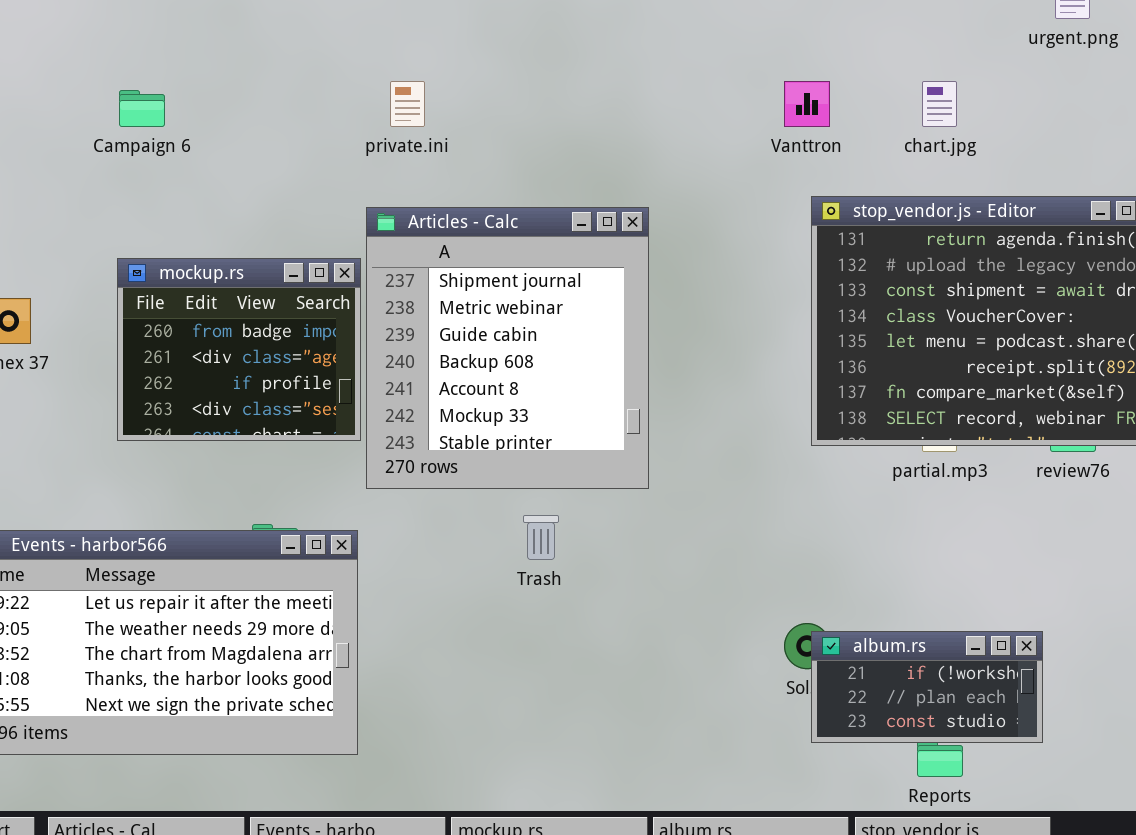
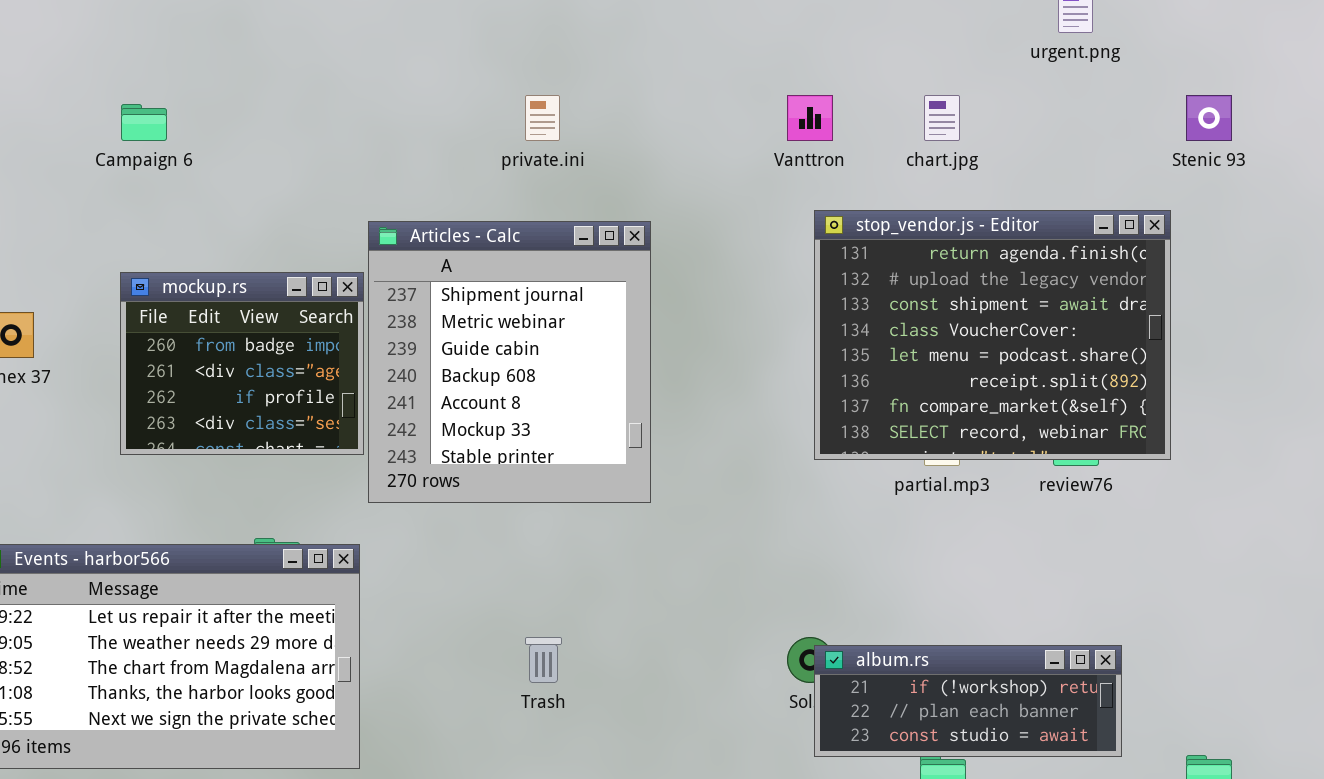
private.ini: [390,81,425,127] -> [525,95,560,141], moved
Trash: [523,515,559,560] -> [525,637,562,683], moved
album.rs: [811,631,1043,743] -> [814,645,1122,757], resized

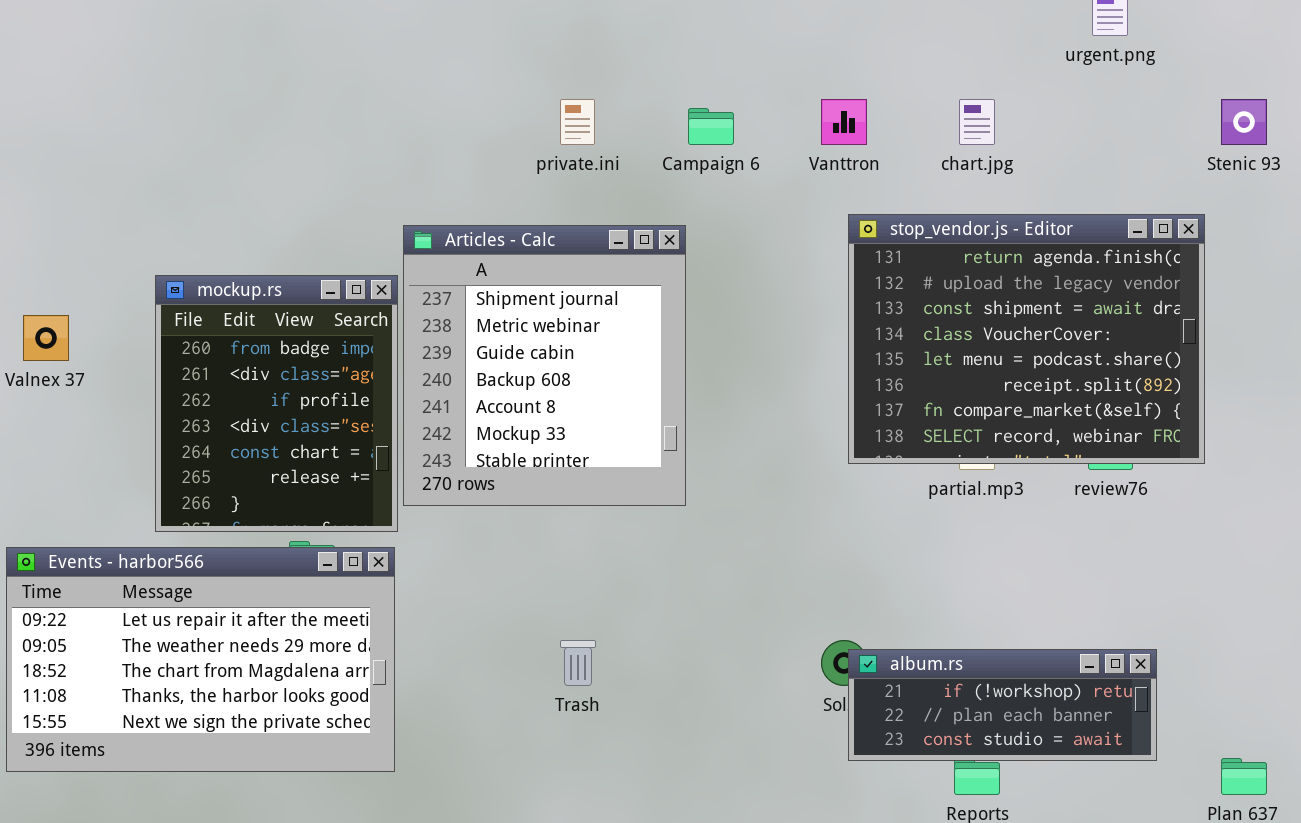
Campaign 6: [121,104,167,141] -> [688,108,734,145], moved
mockup.rs: [120,272,364,455] -> [155,275,398,532], resized

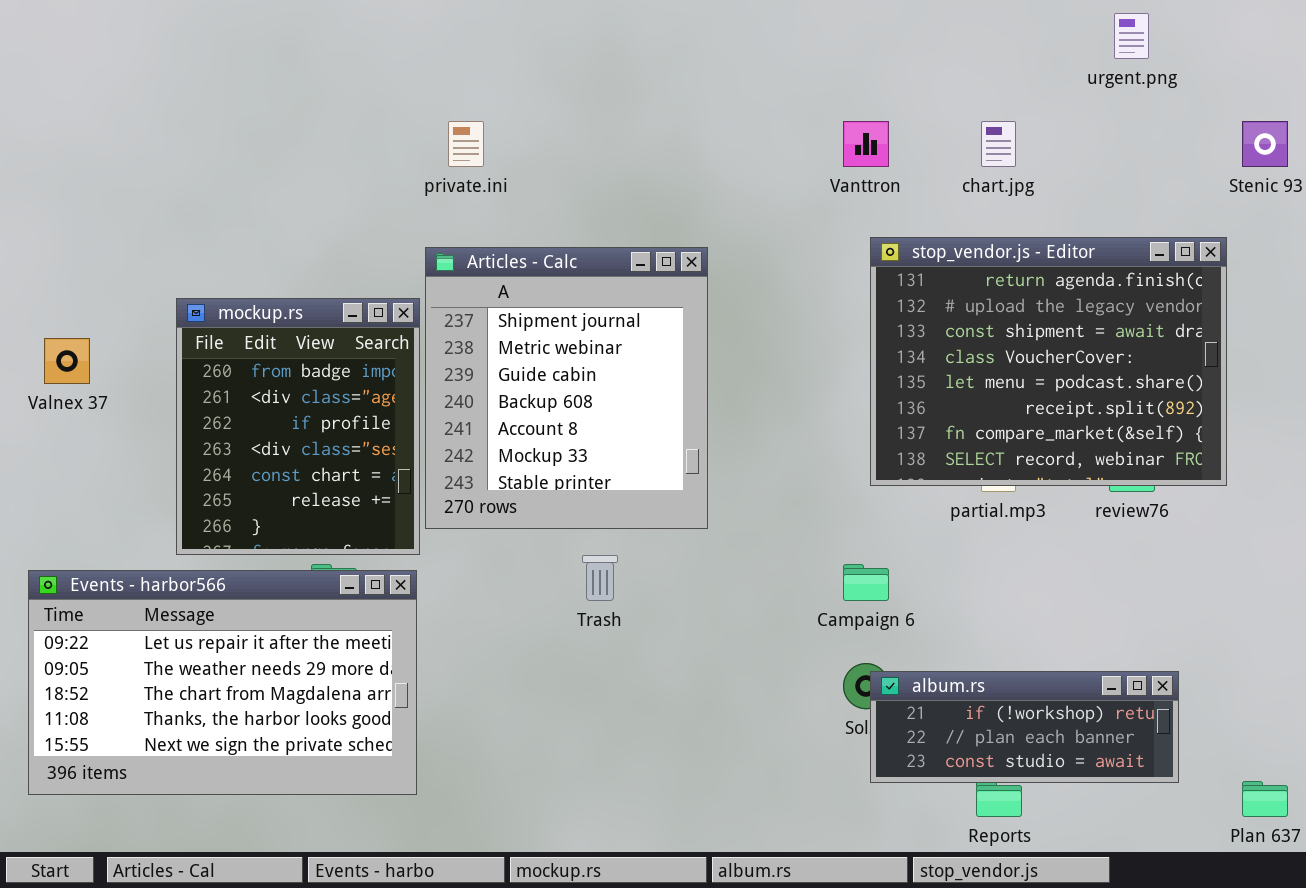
private.ini: [560,99,595,145] -> [448,121,484,167], moved
Campaign 6: [688,108,734,145] -> [843,564,889,601], moved
Trash: [560,640,596,686] -> [582,555,618,601], moved

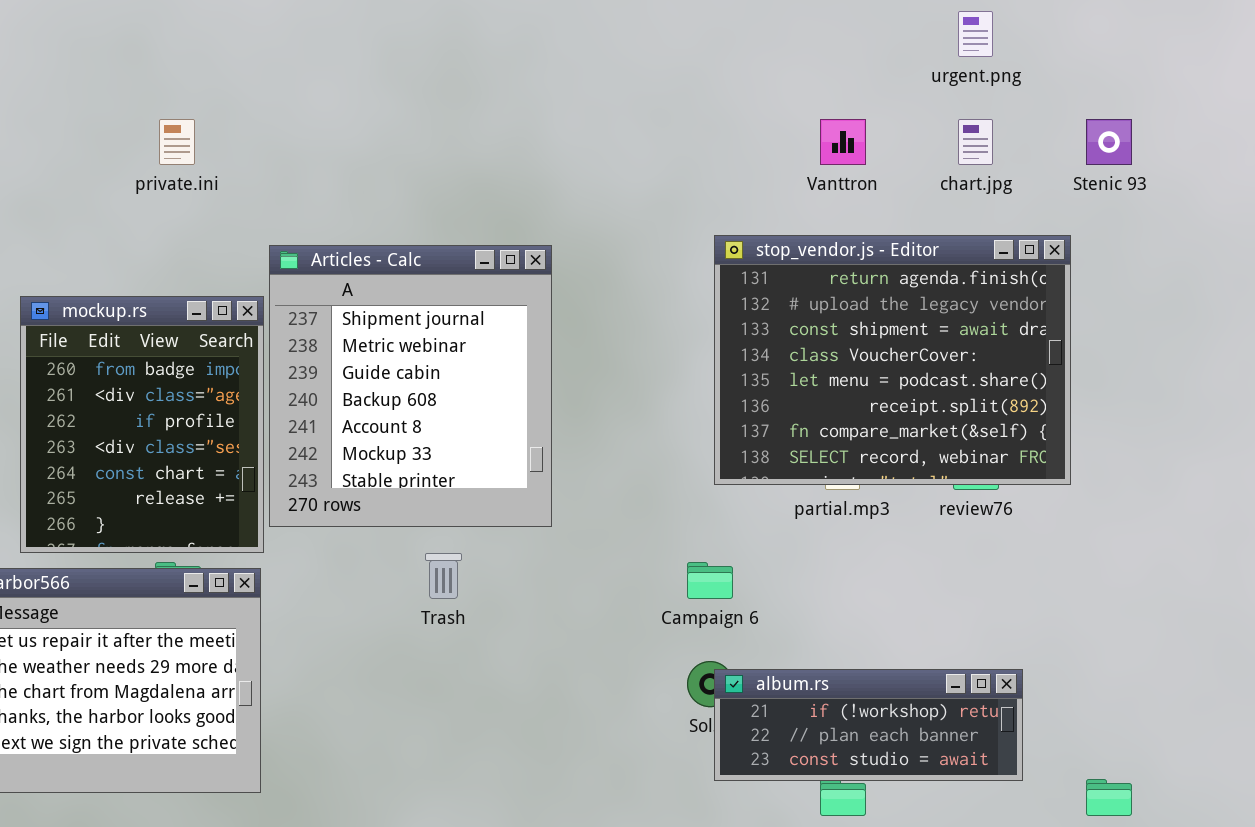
private.ini: [448,121,484,167] -> [159,119,195,165], moved
Vanttron: [843,121,889,167] -> [820,119,866,165], moved
chart.jpg: [981,121,1016,167] -> [958,119,993,165], moved

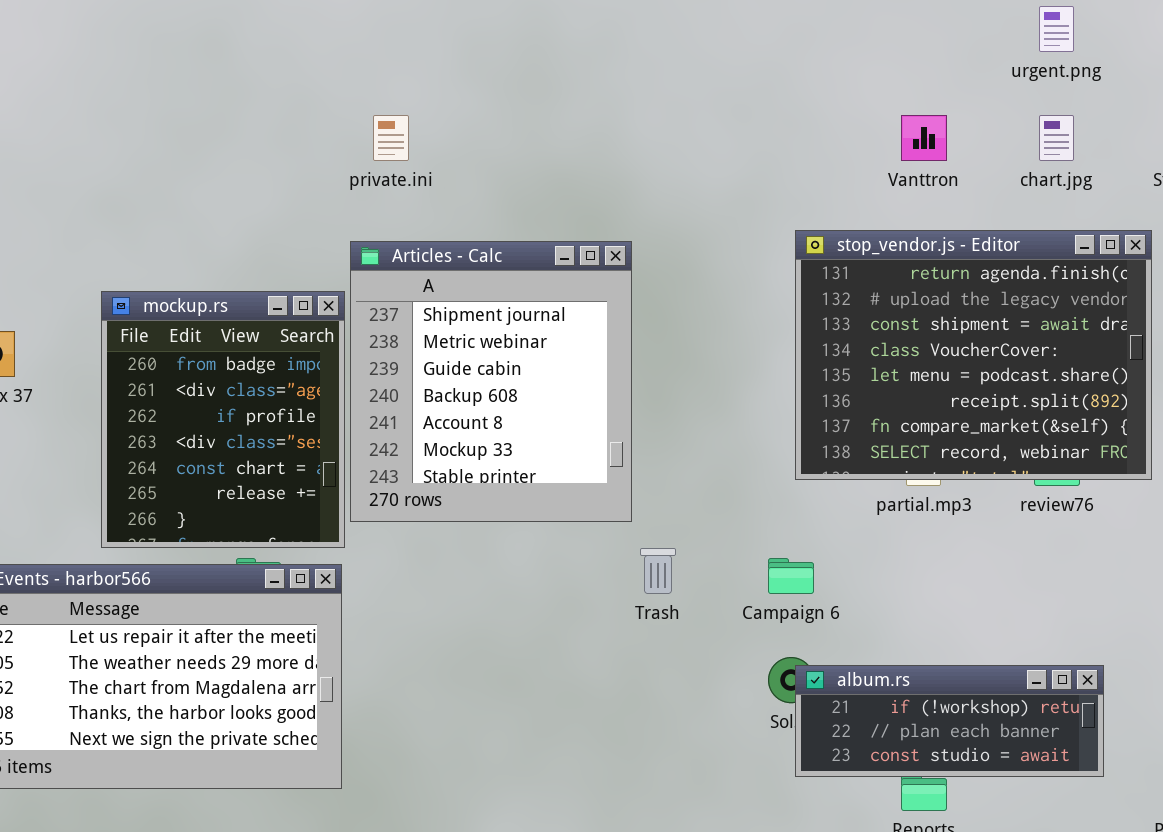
private.ini: [159,119,195,165] -> [373,115,409,161], moved
Trash: [425,553,462,599] -> [640,548,676,594], moved

